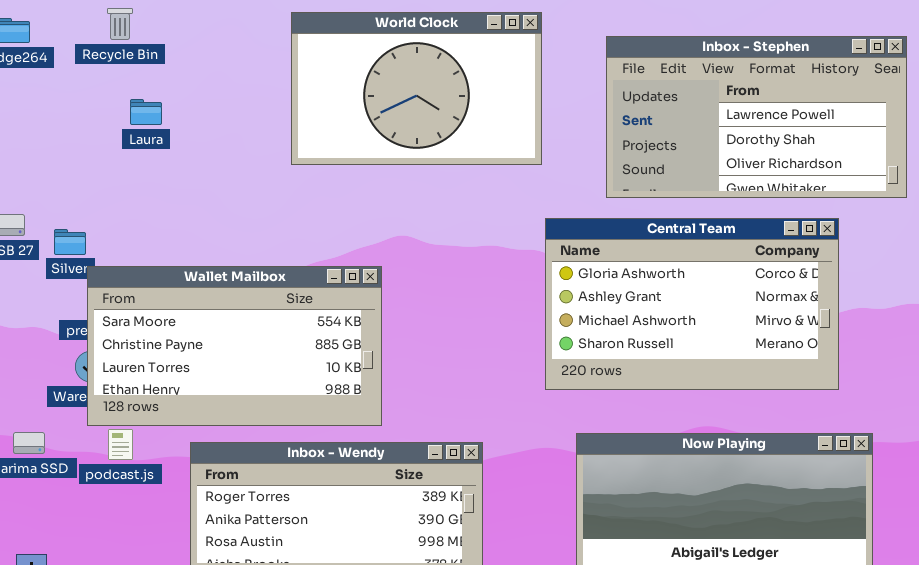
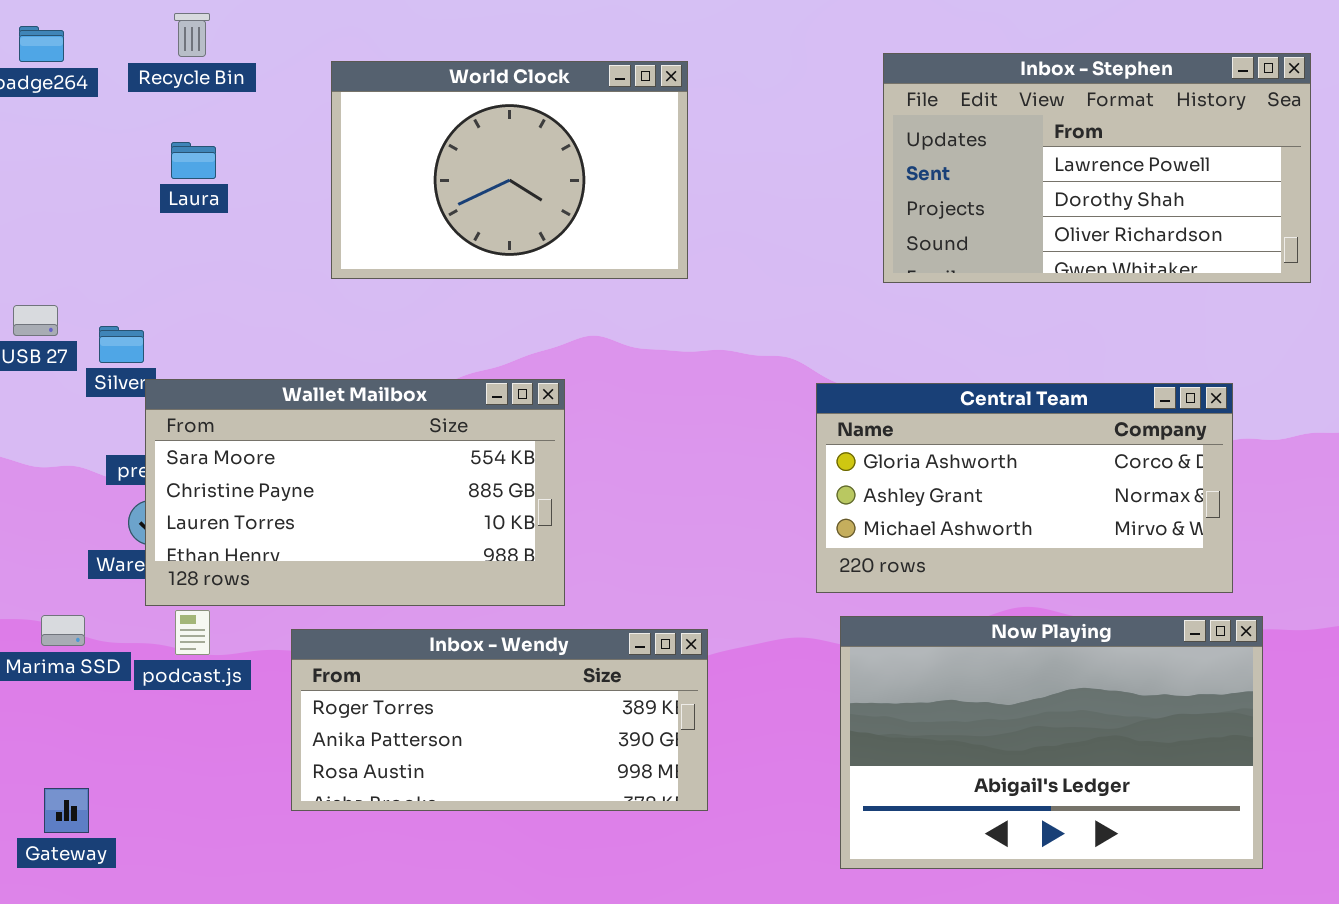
World Clock: [291,12,542,165] -> [331,61,688,279], moved
Laura: [130,99,162,125] -> [171,142,216,179], moved
Central Team: [545,218,839,390] -> [816,383,1233,593], moved, resized

